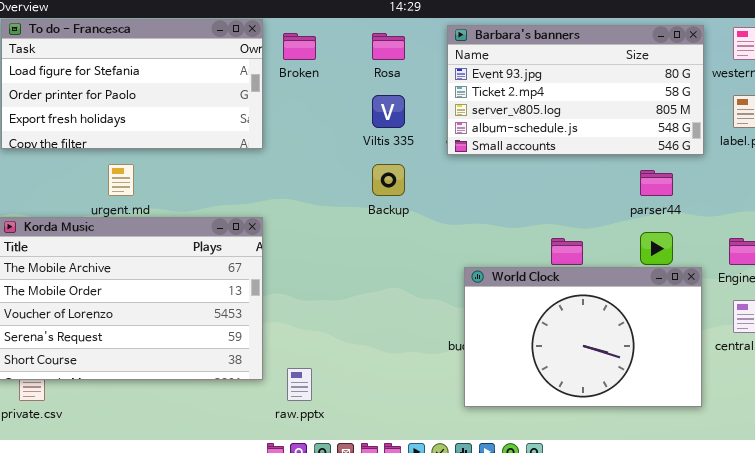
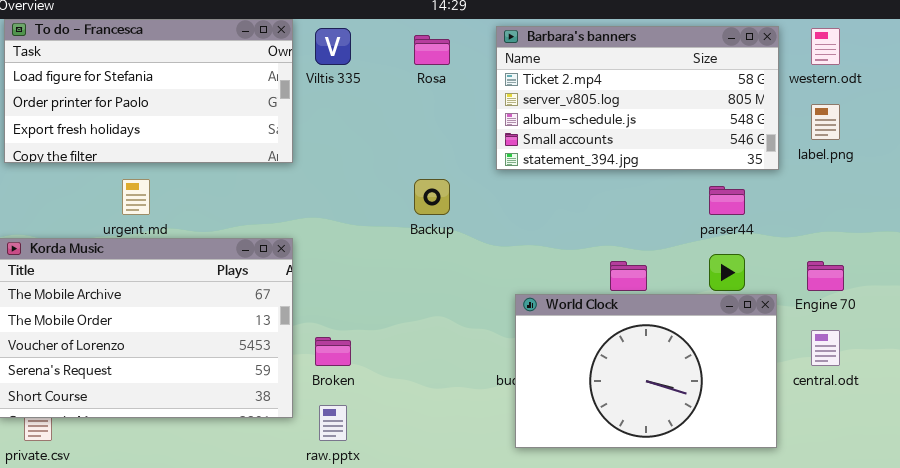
Barbara's banners: [447,25,704,155] -> [496,26,779,170], scrolled down 1 row
Broken: [283,33,316,60] -> [315,337,351,366], moved
Viltis 335: [372,95,405,128] -> [315,28,351,65], moved

